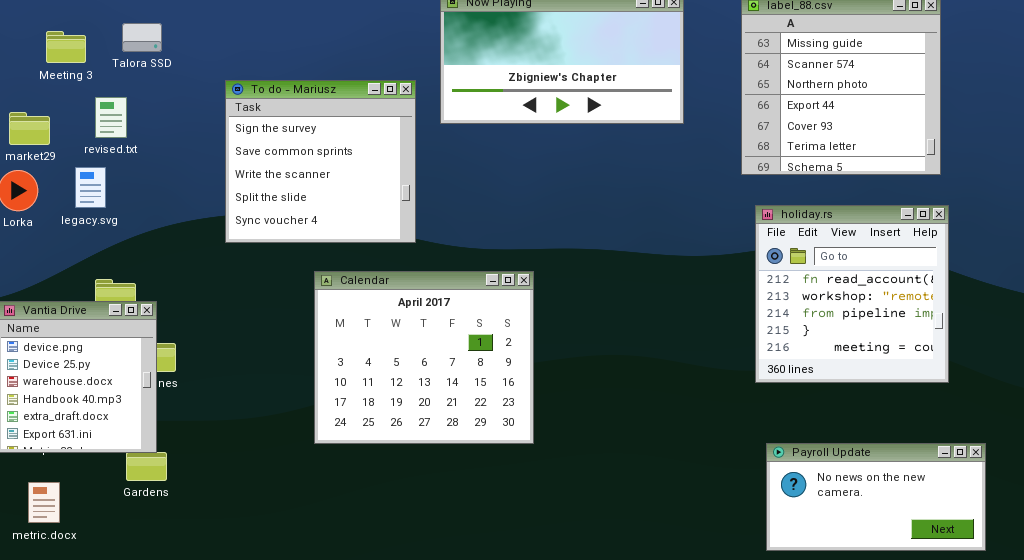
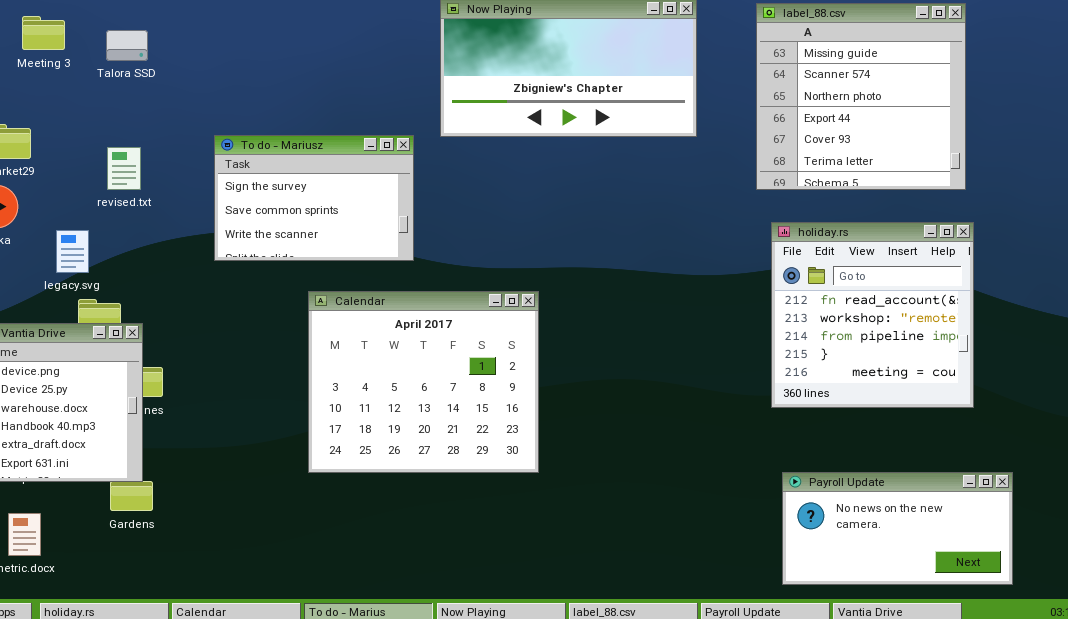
Meeting 3: [46,31,86,63] -> [22,16,65,50], moved
To do - Mariusz: [225,80,416,243] -> [214,135,414,261], resized
revised.txt: [95,97,127,138] -> [107,147,141,190], moved
legacy.svg: [75,167,106,208] -> [56,230,89,273], moved

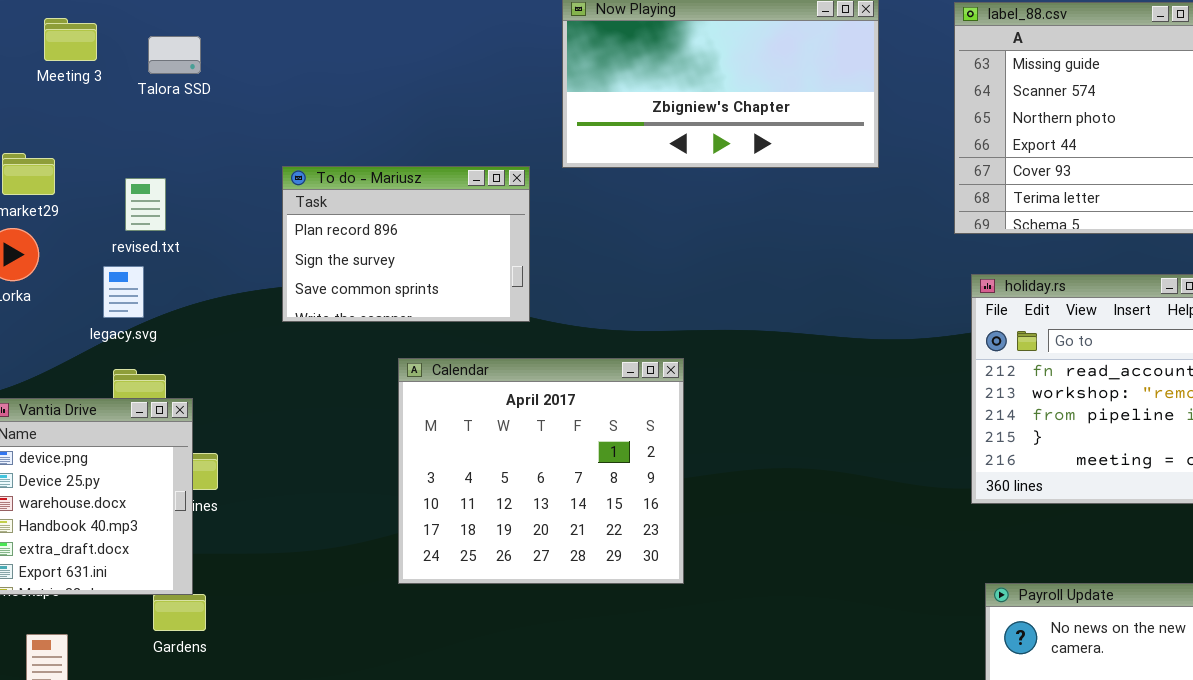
To do - Mariusz: [214,135,414,261] -> [282,166,530,322], scrolled up 1 row
revised.txt: [107,147,141,190] -> [125,178,166,231], moved
legacy.svg: [56,230,89,273] -> [103,266,144,318], moved

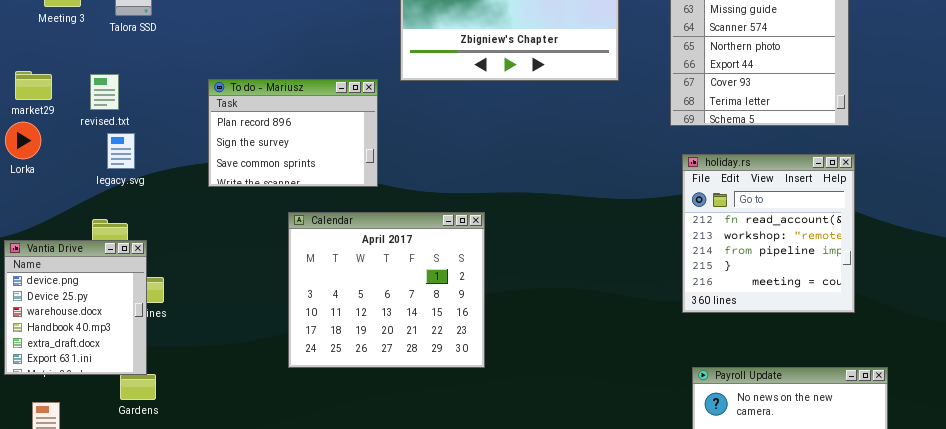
revised.txt: [125,178,166,231] -> [90,74,119,110], moved
legacy.svg: [103,266,144,318] -> [107,133,135,169], moved

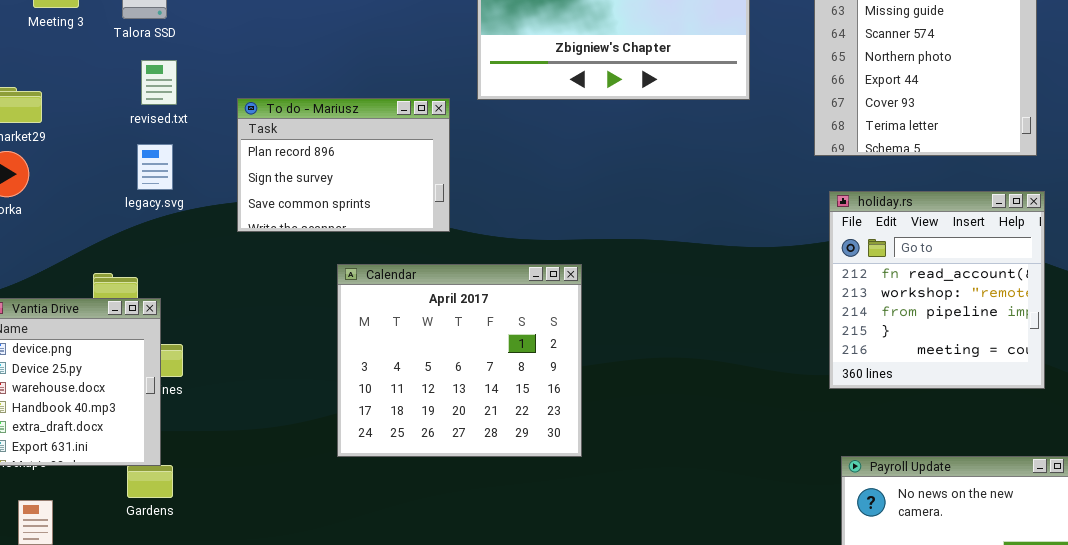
revised.txt: [90,74,119,110] -> [141,60,177,105], moved
legacy.svg: [107,133,135,169] -> [137,144,173,190], moved

